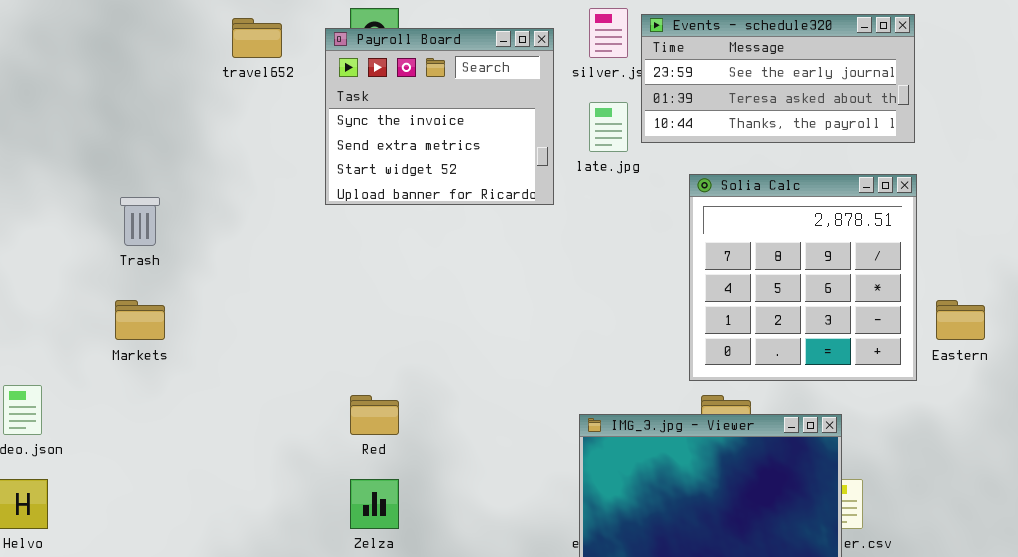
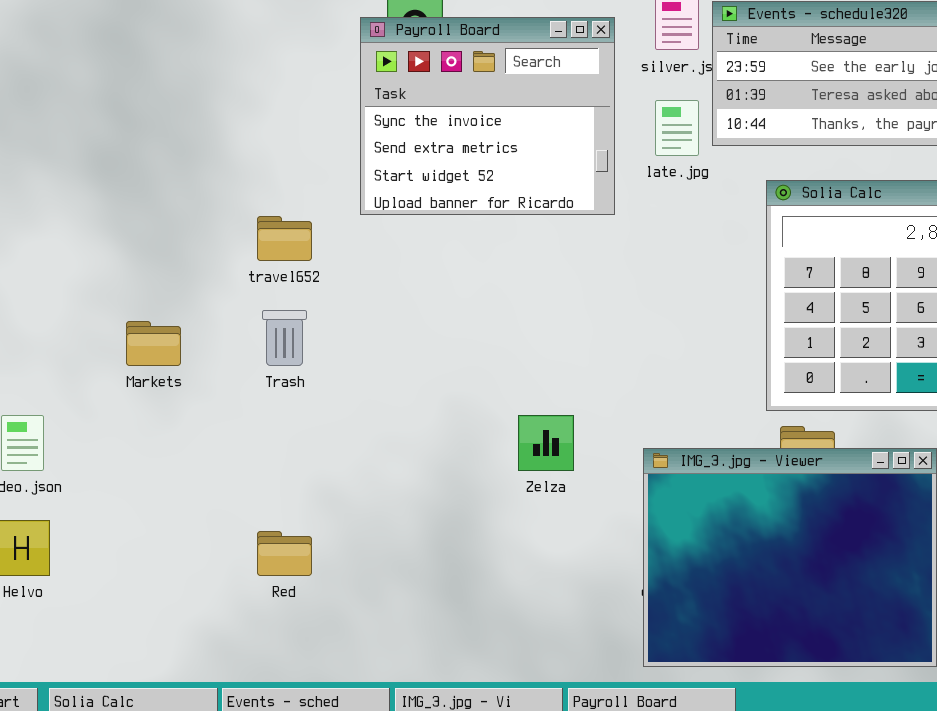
travel652: [232,18,282,58] -> [257,216,312,261], moved
Trash: [120,197,160,246] -> [262,310,307,366], moved
Red: [350,395,399,435] -> [257,531,312,576], moved
Zelza: [350,479,399,529] -> [518,415,574,471], moved

